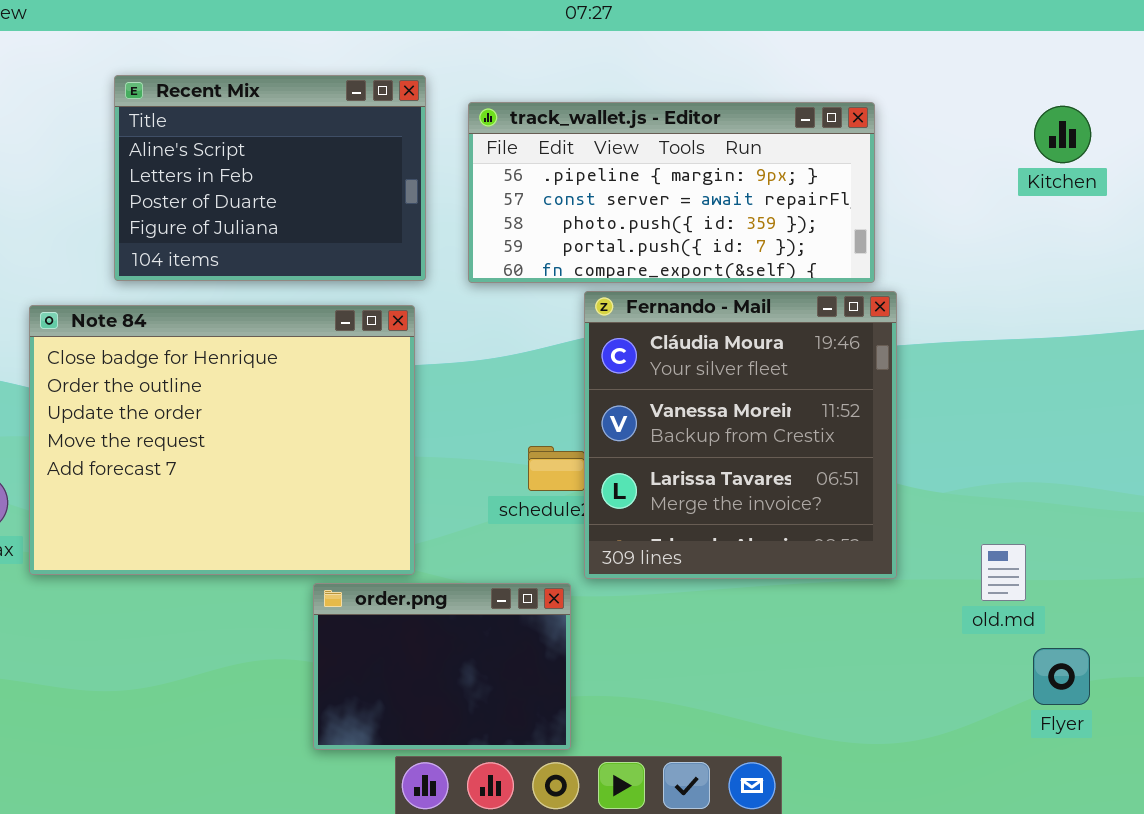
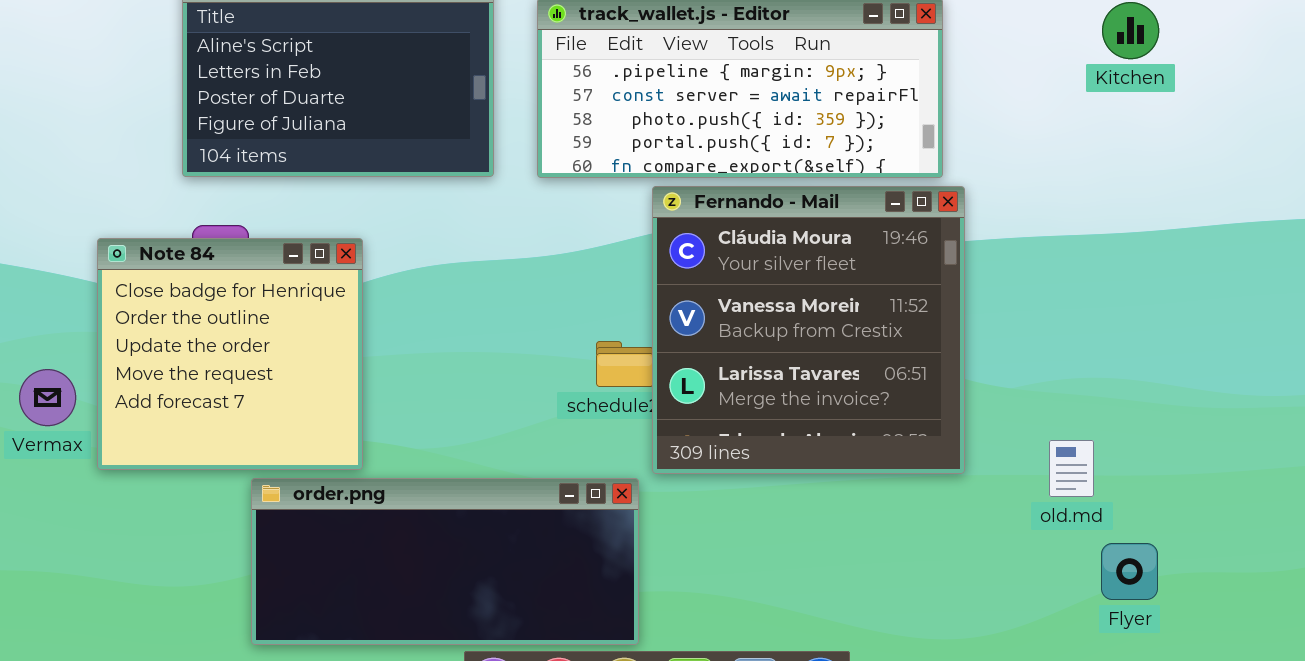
Note 84: [29,305,415,575] -> [97,238,363,470], resized
order.png: [313,583,571,750] -> [251,478,639,645], resized

